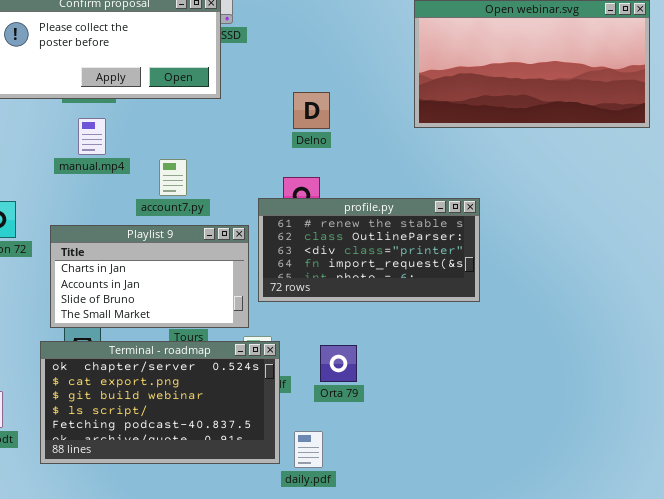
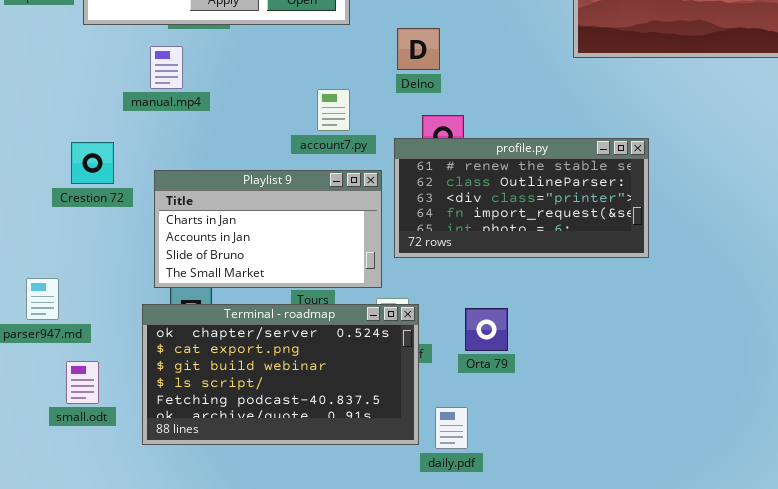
Delno: [293,92,330,129] -> [397,28,440,70], moved
manual.mp4: [78,118,106,155] -> [150,46,183,89], moved
account7.py: [159,159,187,196] -> [317,89,350,131], moved

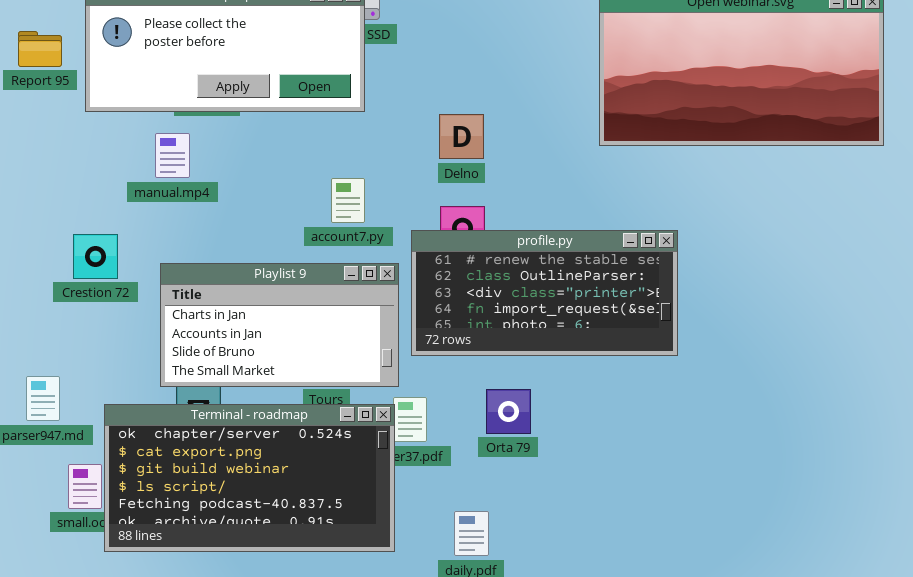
Delno: [397,28,440,70] -> [439,114,484,159], moved
Terminal - roadmap: [142,304,419,445] -> [104,404,395,552], moved
Orta 79: [465,308,508,351] -> [486,389,531,434], moved

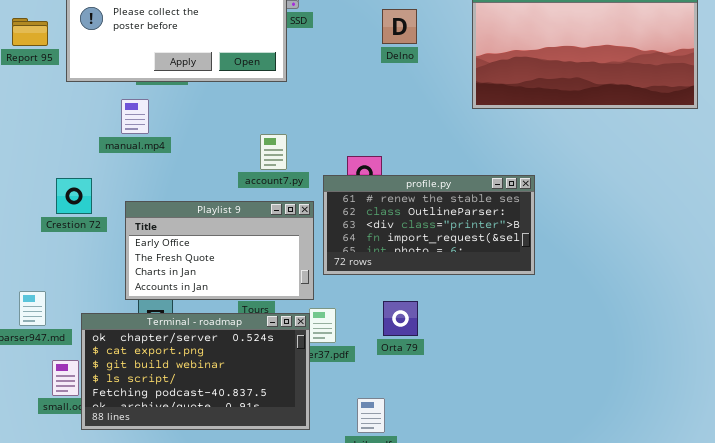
Delno: [439,114,484,159] -> [382,9,417,44], moved
Playlist 9: [160,263,399,387] -> [125,201,314,300], scrolled up 2 rows

